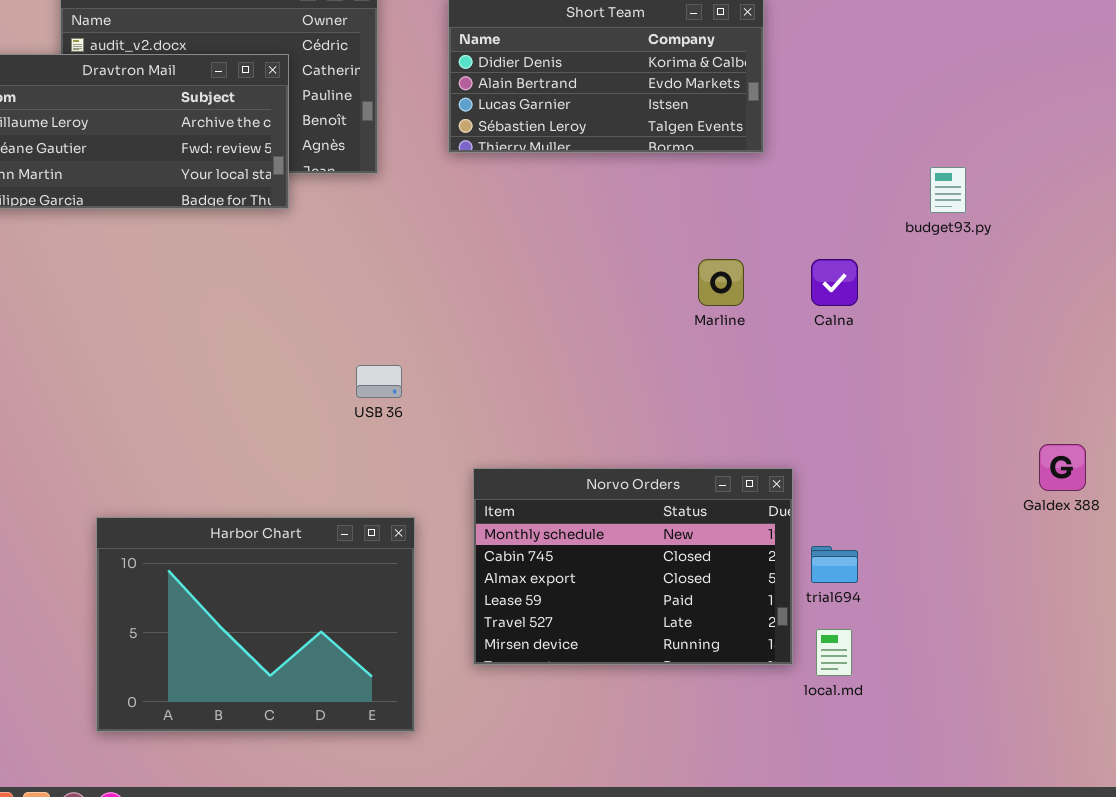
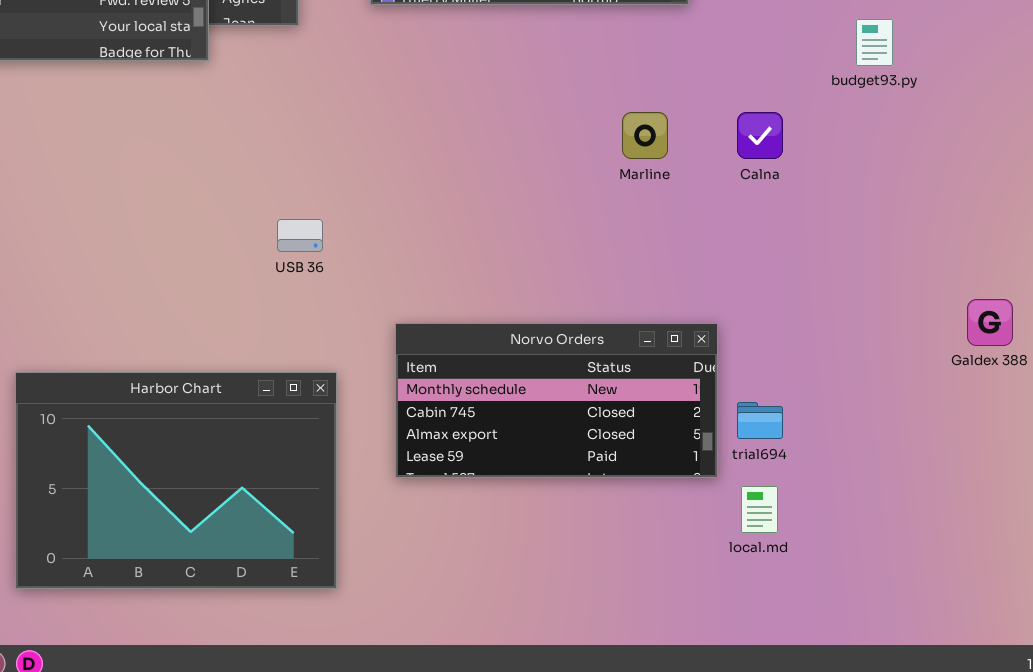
Norvo Orders: [473,468,793,665] -> [395,323,718,478], resized

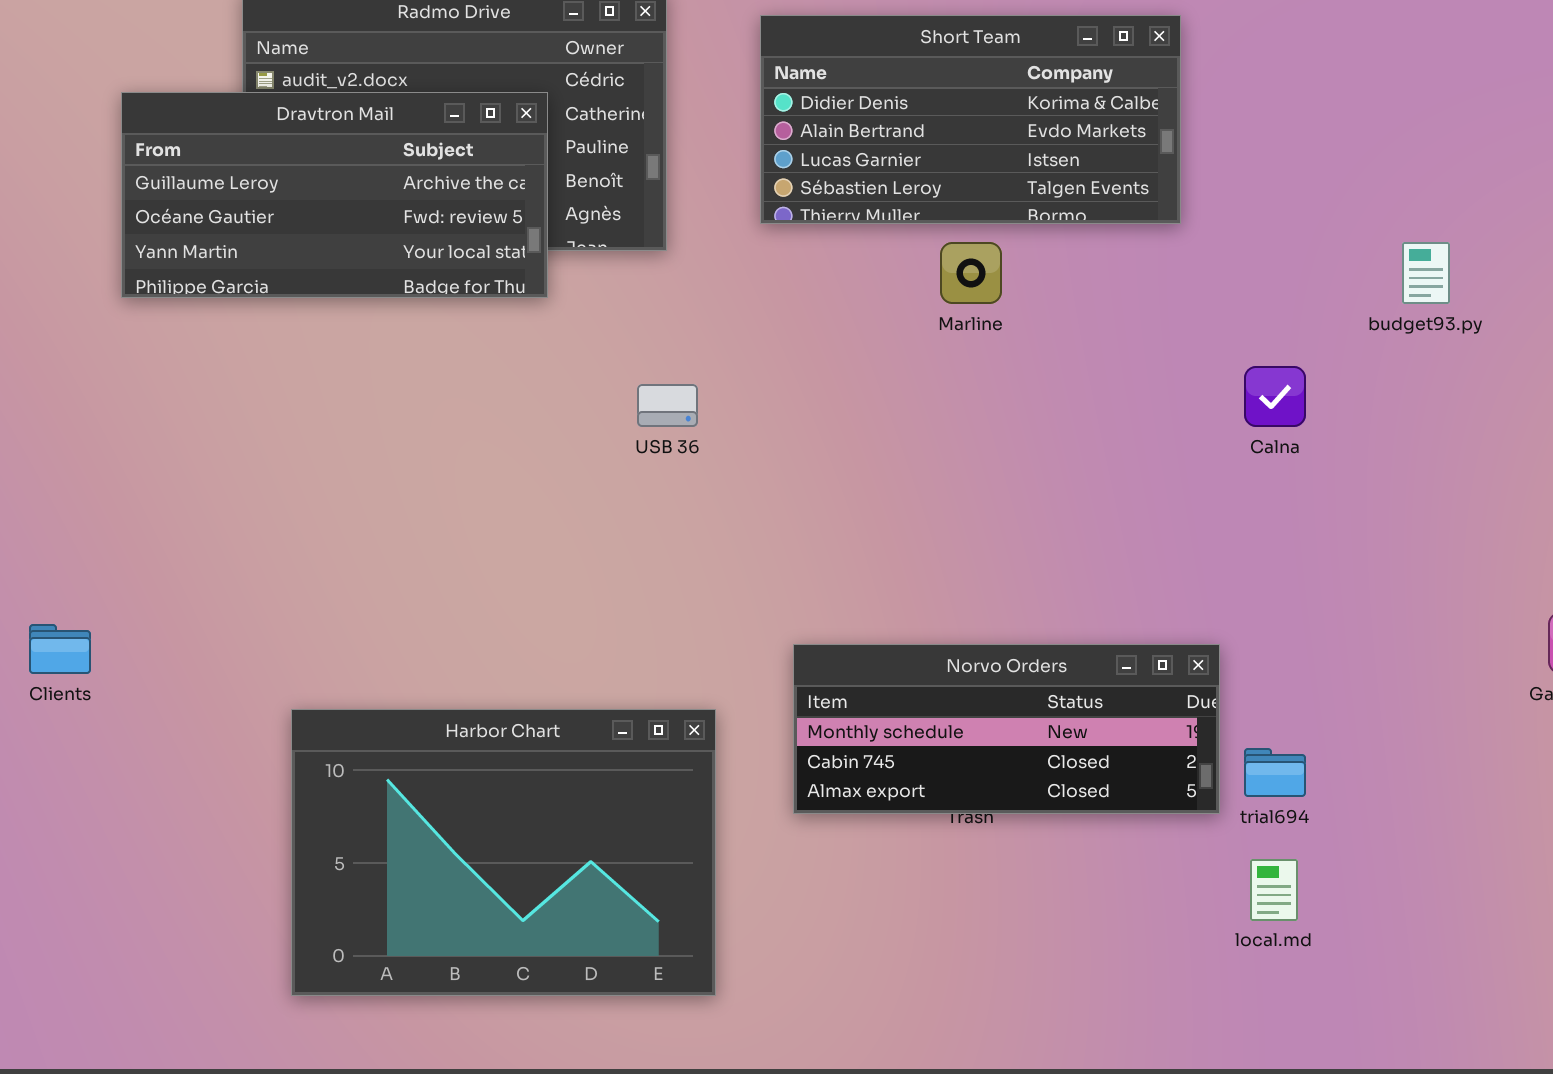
Marline: [622,112,668,159] -> [940,242,1002,304], moved
USB 36: [277,219,323,252] -> [637,384,698,427], moved
Norvo Orders: [395,323,718,478] -> [793,644,1220,814], resized

